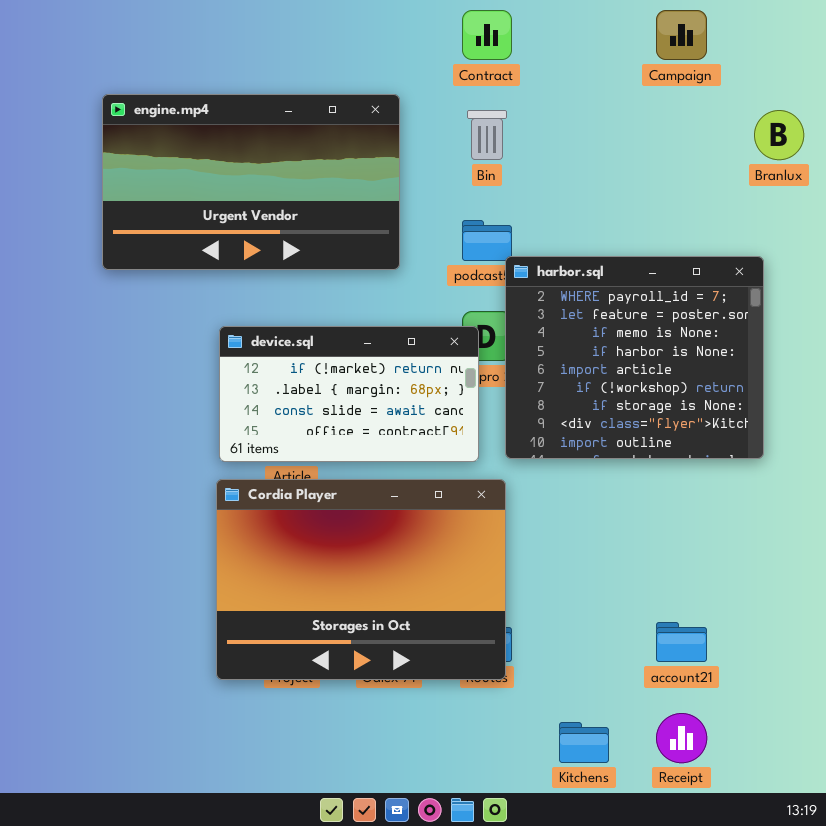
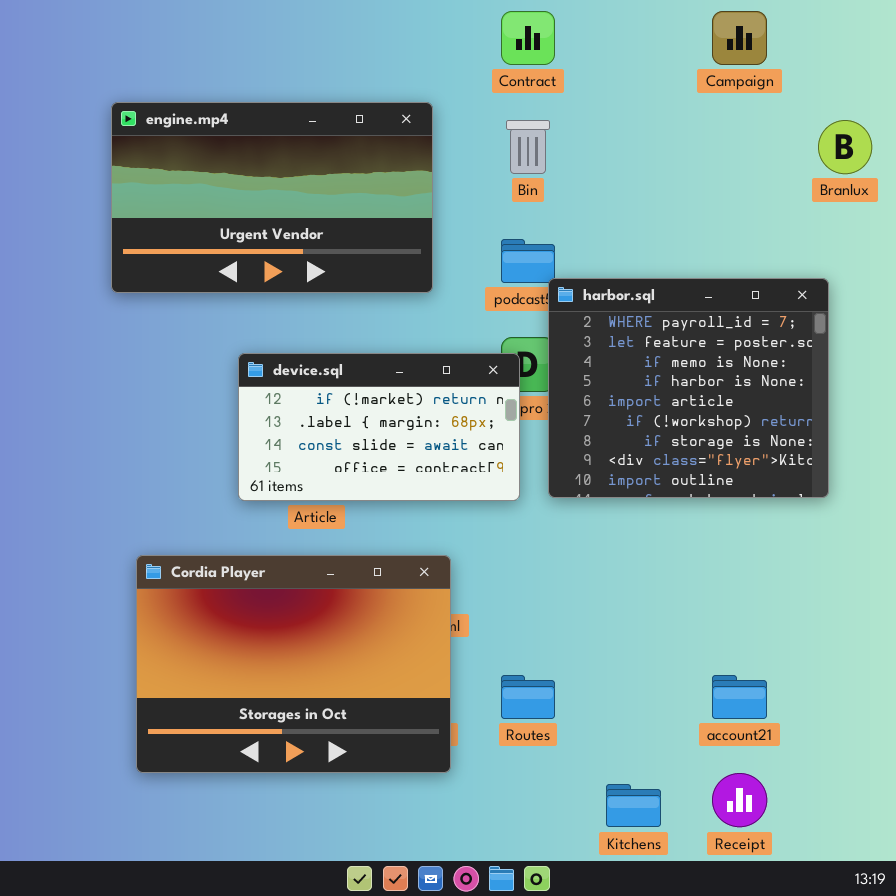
Cordia Player: [216,479,506,680] -> [136,555,451,773], moved

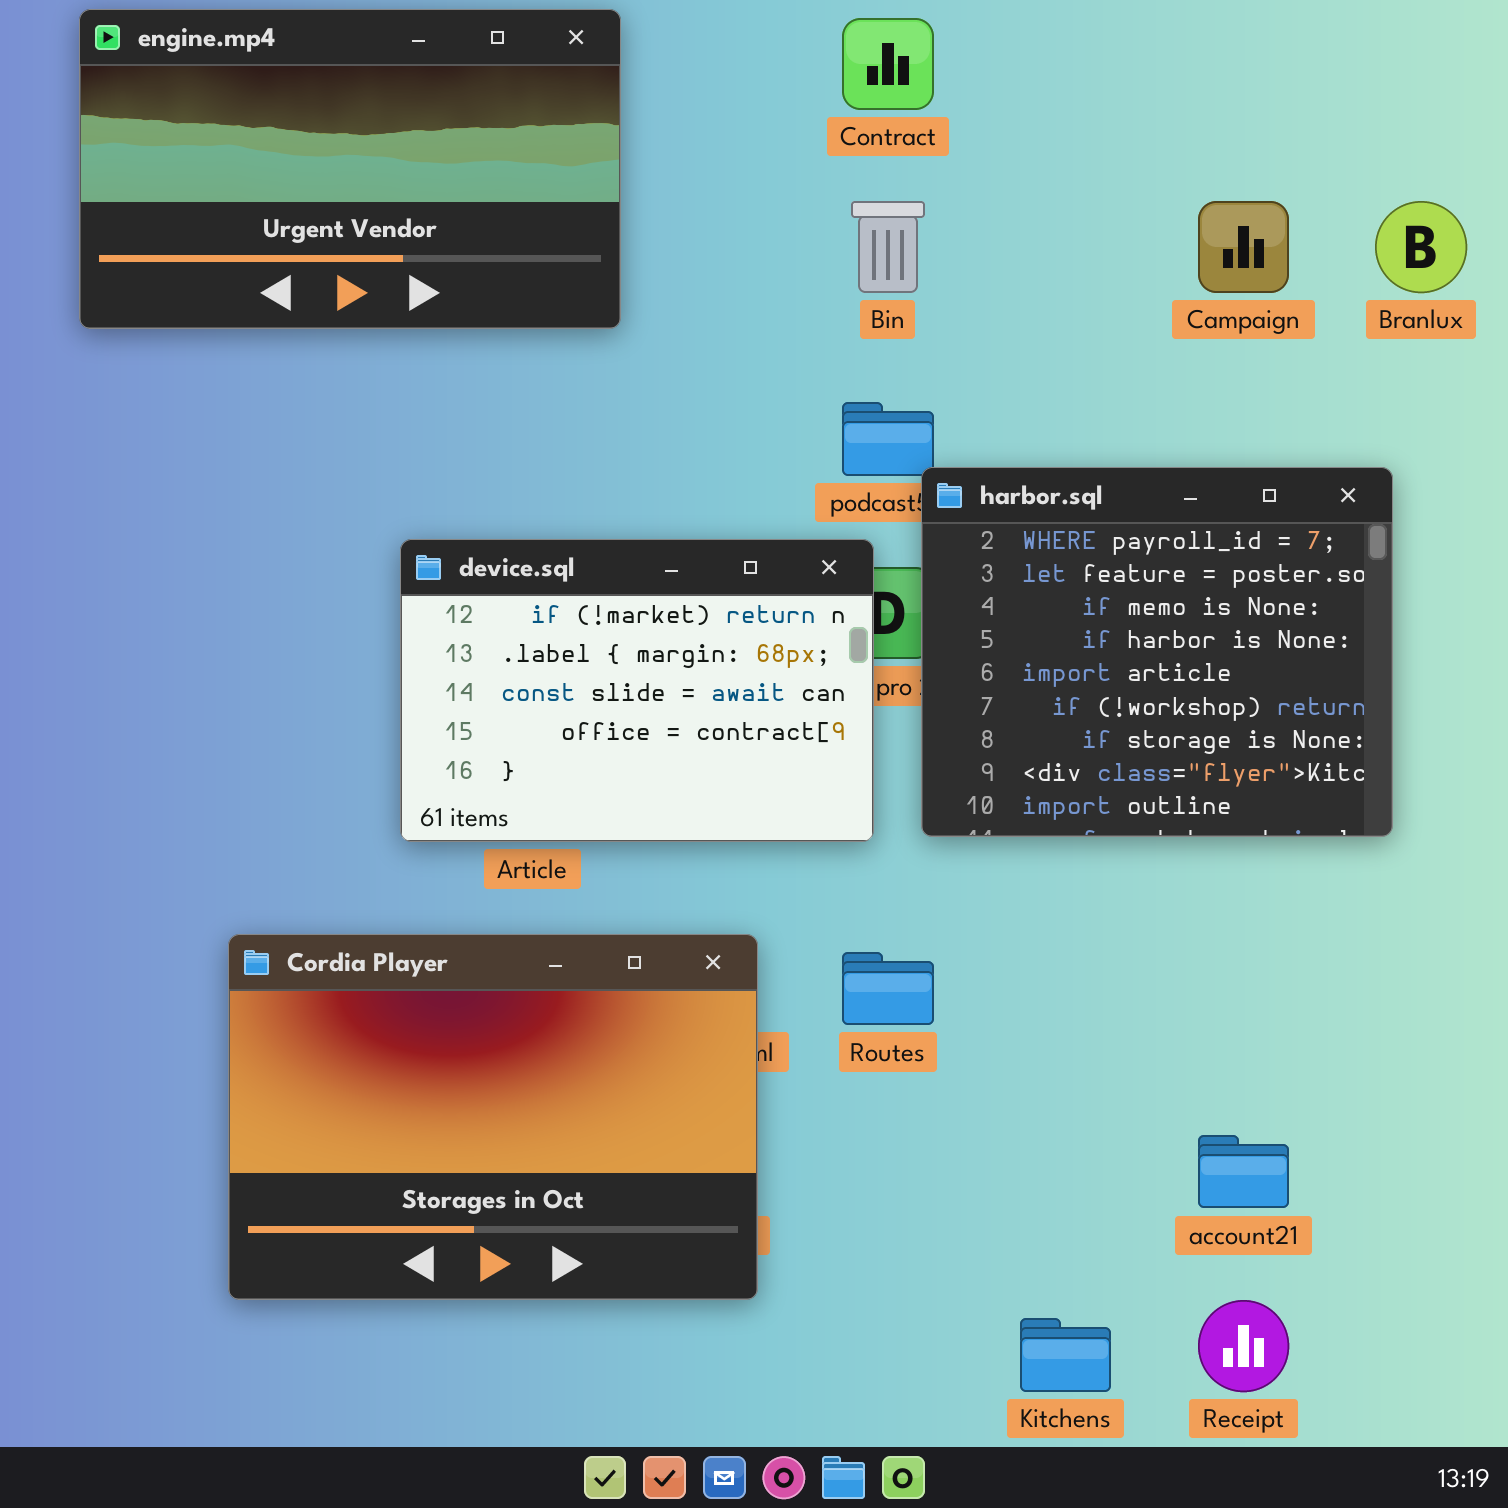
Campaign: [712,11,767,65] -> [1198,201,1289,293], moved
engine.mp4: [111,102,433,293] -> [79,9,621,329], moved
device.sql: [238,353,520,501] -> [400,539,874,842], resized
Routes: [501,675,555,719] -> [842,952,934,1025], moved

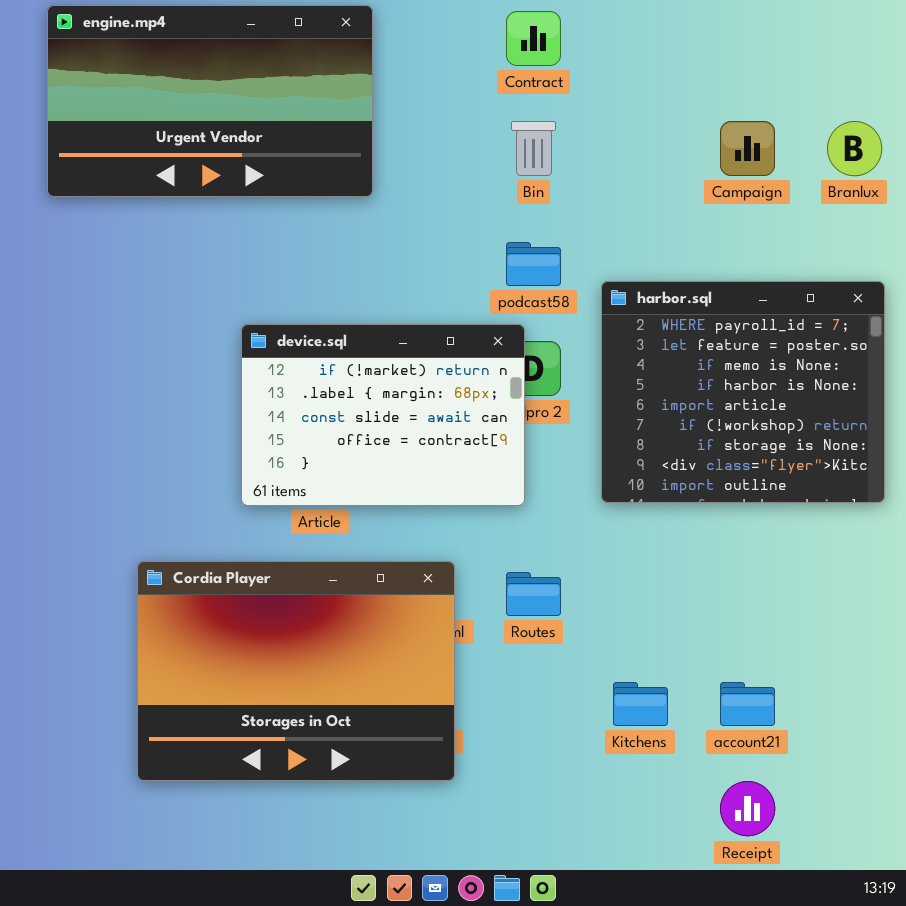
harbor.sql: [921,467,1393,837] -> [601,281,885,503], moved
Kitchens: [1020,1318,1111,1392] -> [613,682,668,726], moved

